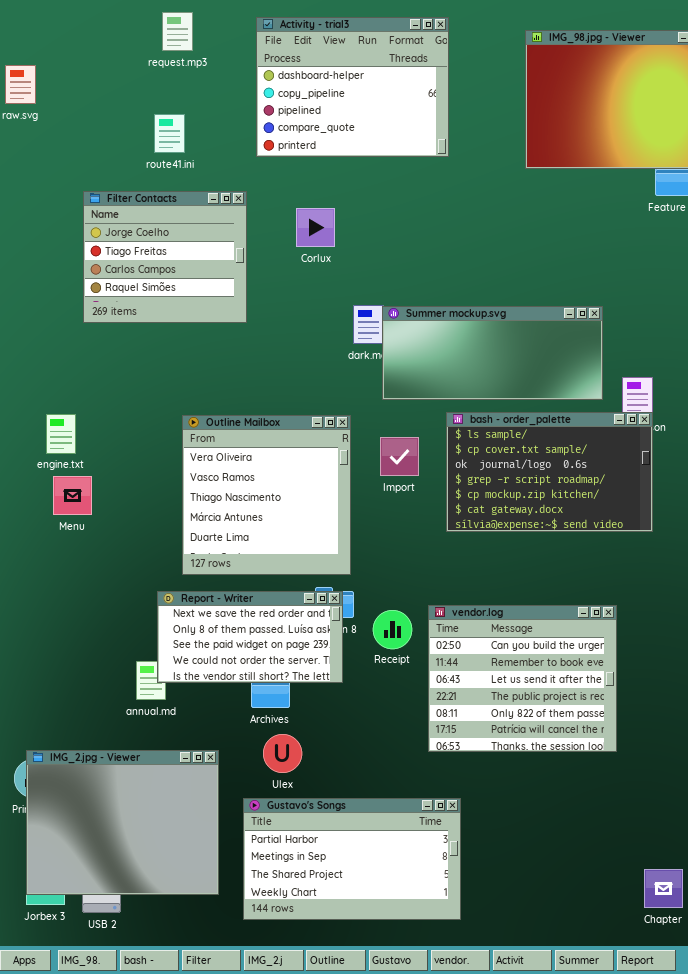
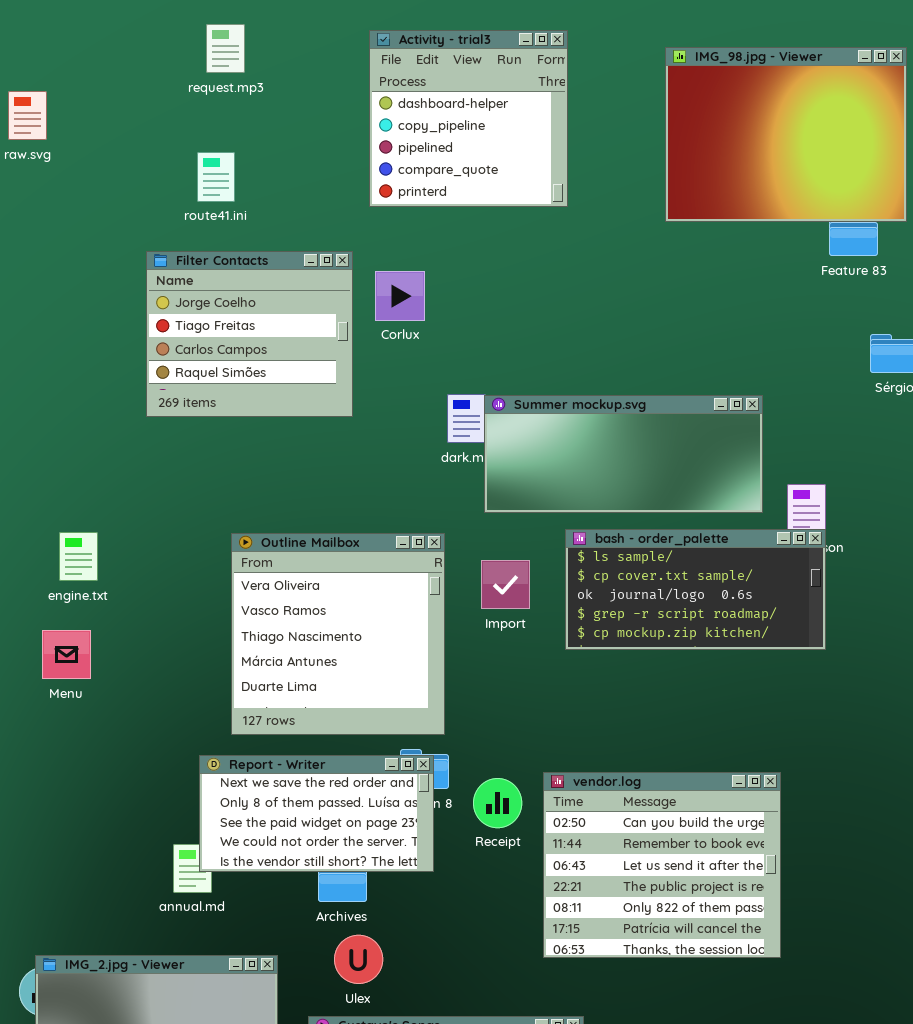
Activity - trial3: [256,17,449,157] -> [369,30,568,207], resized
Filter Contacts: [83,191,247,323] -> [146,251,353,417], moved
bash - order_palette: [446,412,653,532] -> [565,529,826,650], resized
Menu: [53,476,92,515] -> [42,630,91,679], moved

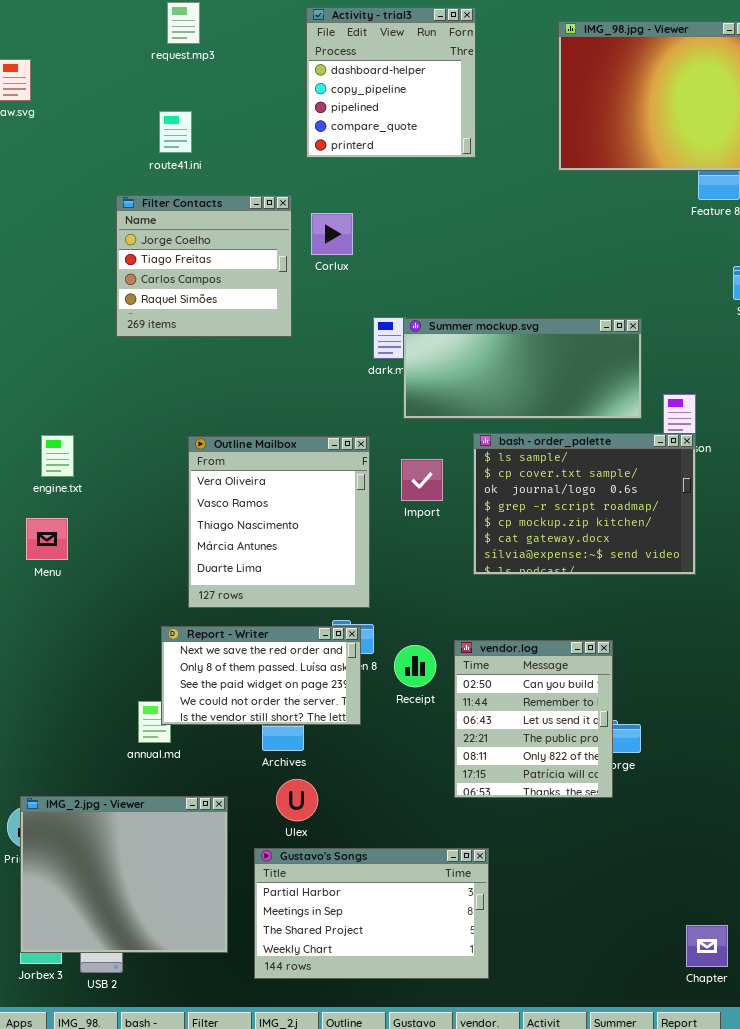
bash - order_palette: [565,529,826,650] -> [473,433,696,575], resized
vendor.log: [543,772,781,958] -> [454,640,613,798], resized

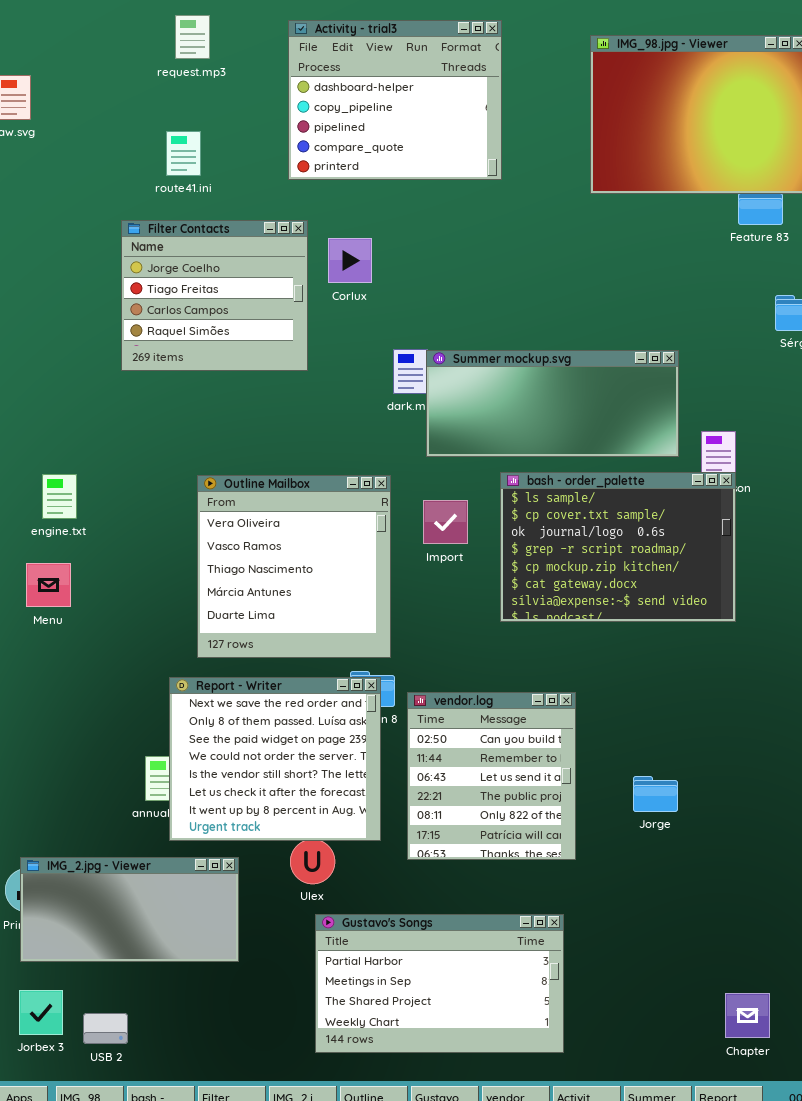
Activity - trial3: [306,7,476,158] -> [288,20,502,180], resized
Report - Writer: [161,626,361,725] -> [169,677,381,841], resized
vendor.log: [454,640,613,798] -> [407,692,576,860], moved
IMG_2.jpg - Viewer: [20,796,228,953] -> [20,857,239,962], resized
Gustavo's Songs: [254,848,489,979] -> [315,914,564,1053], moved

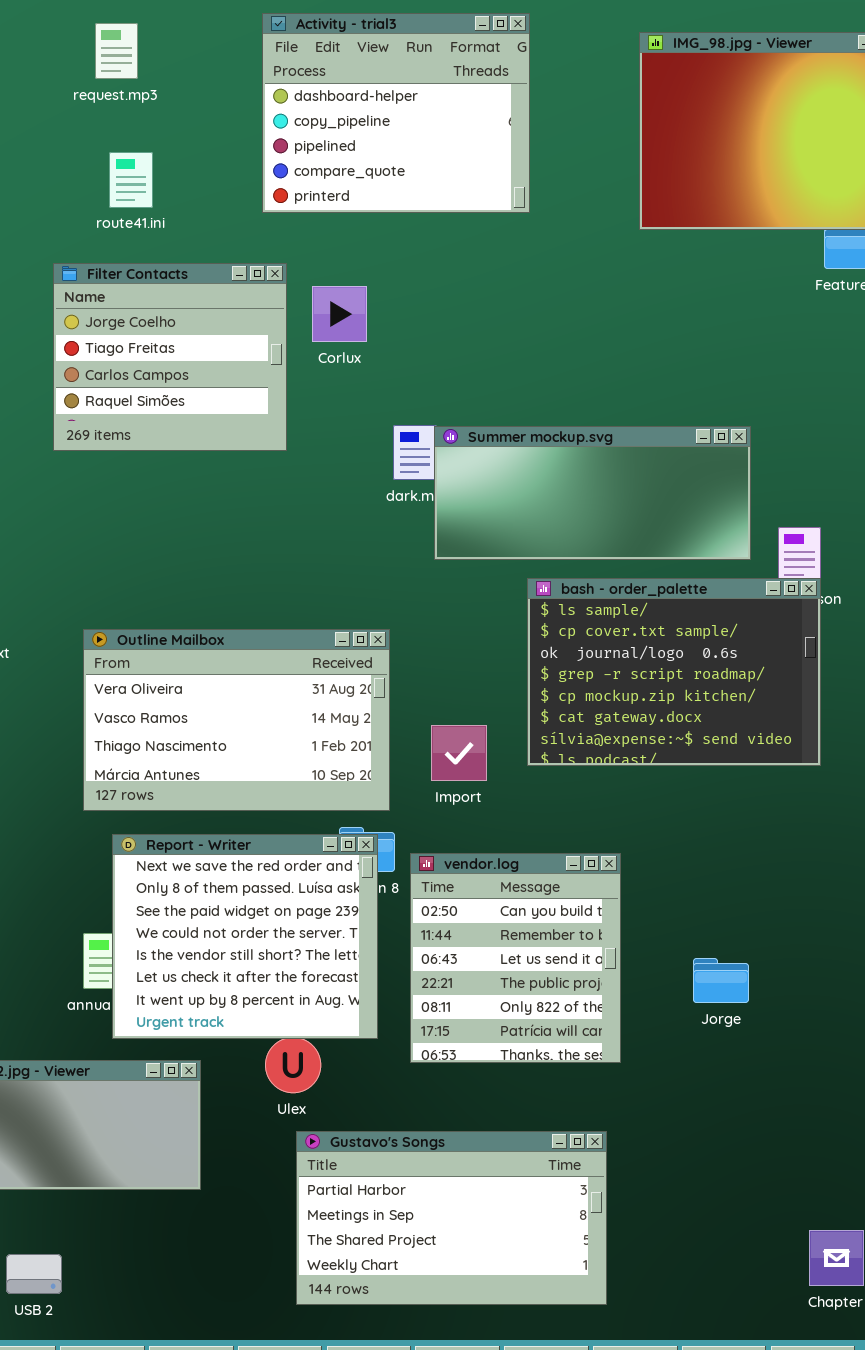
request.mp3: [175,15,210,59] -> [95,23,138,79], moved
Outline Mailbox: [197,475,391,658] -> [83,629,390,811], resized
Import: [423,500,468,544] -> [431,725,487,781], moved

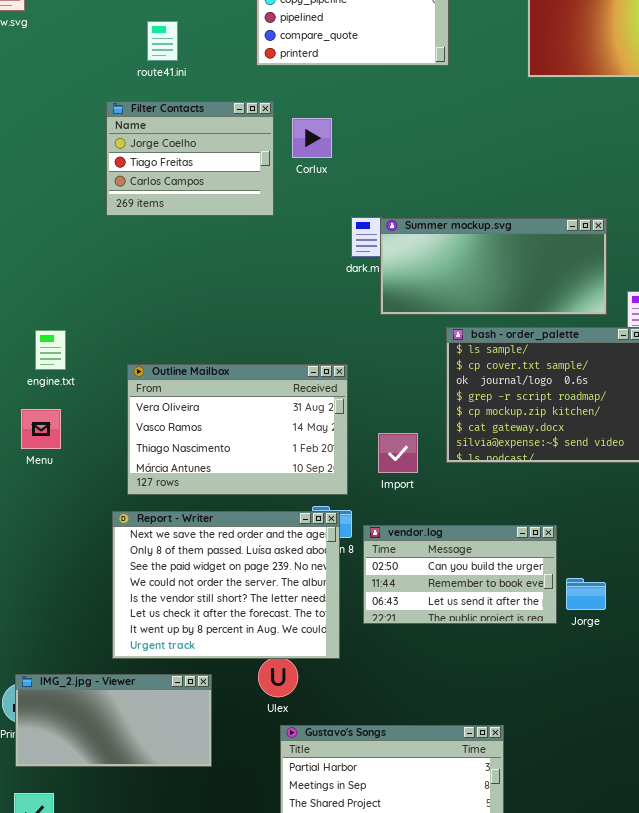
Filter Contacts: [53,263,287,451] -> [106,101,274,216], resized
Report - Writer: [112,834,378,1039] -> [112,511,340,659], resized
vendor.log: [410,853,621,1063] -> [363,525,557,624], resized
Jorge: [693,958,749,1003] -> [566,578,606,610], moved

